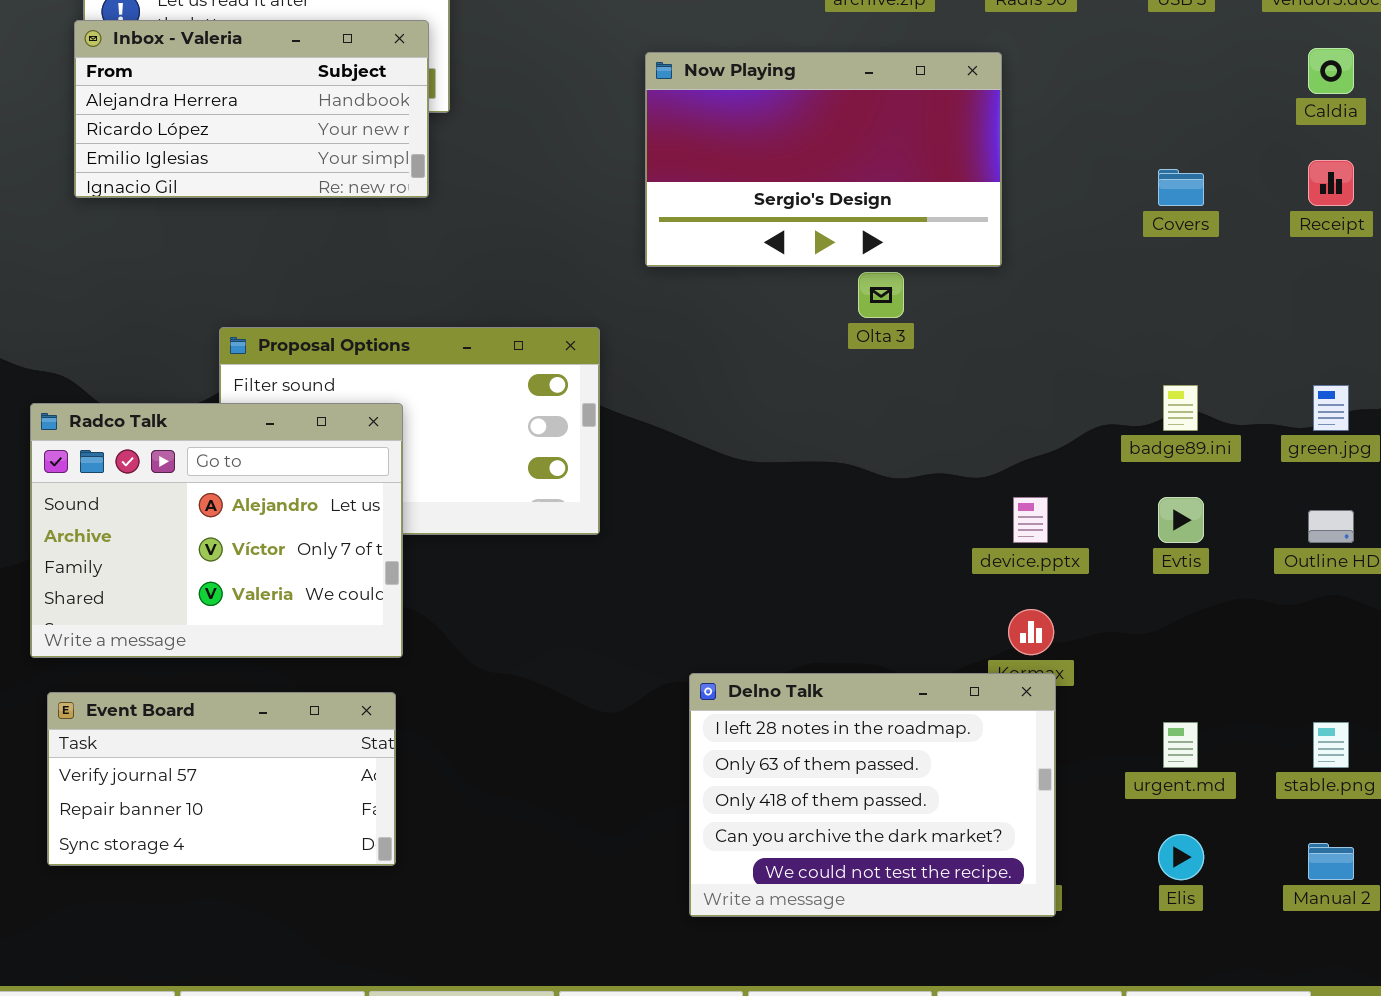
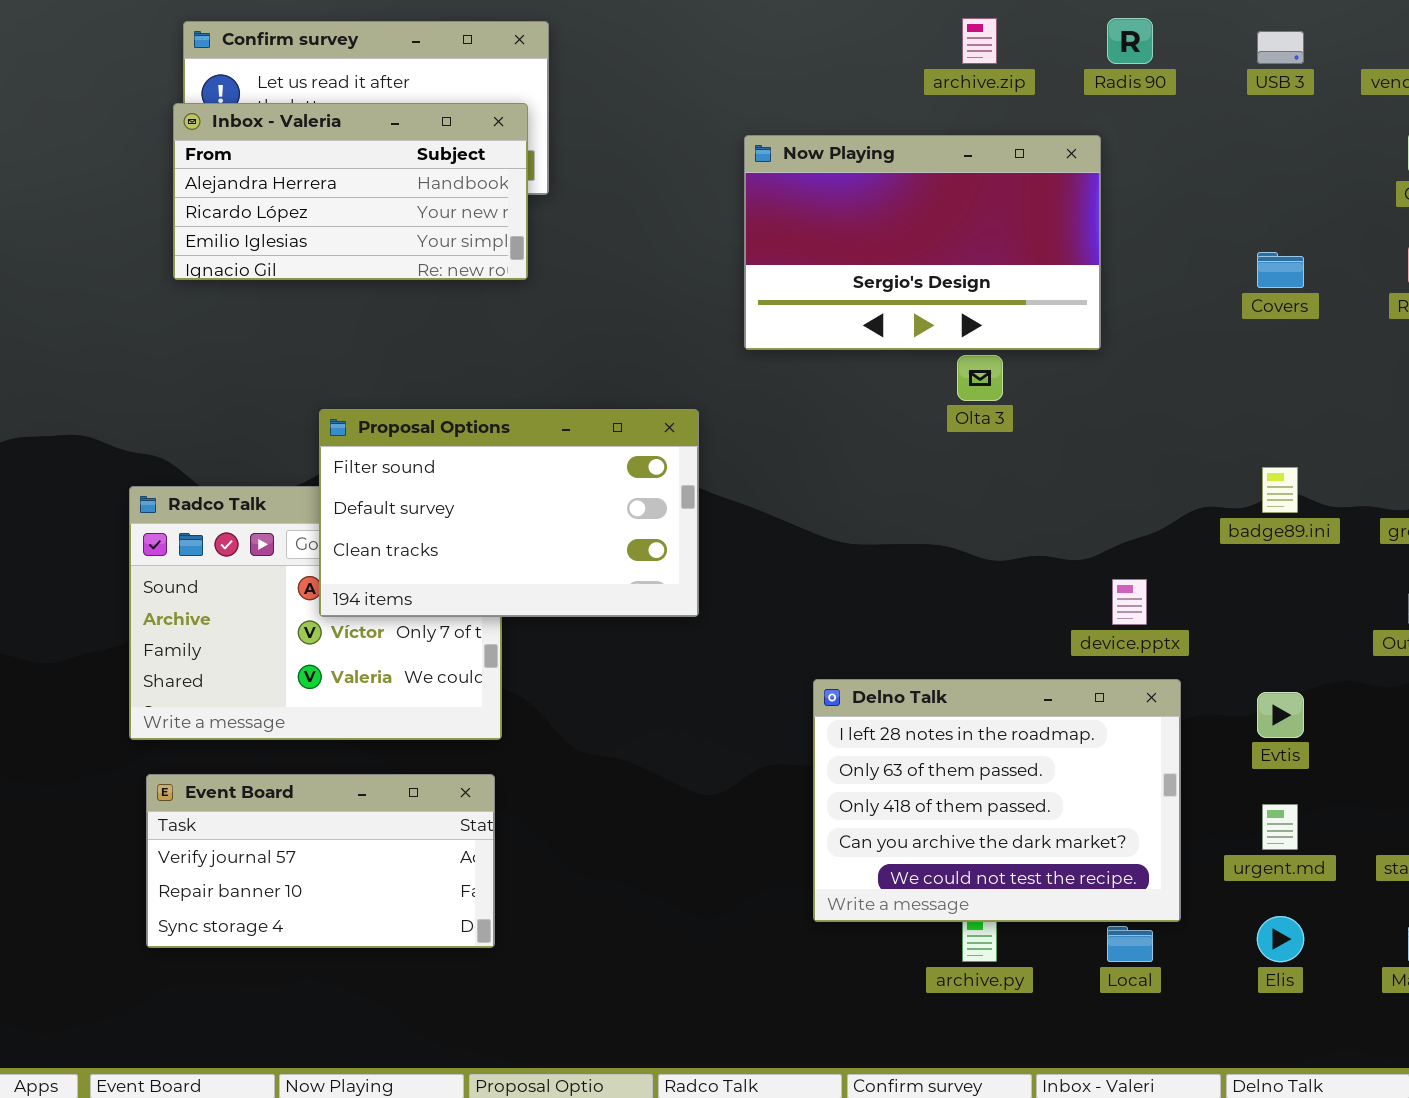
Proposal Options: [219,327,600,535] -> [319,409,699,617], raised
Evtis: [1158,497,1204,543] -> [1257,692,1304,738], moved
Delno Talk: [689,673,1056,917] -> [813,679,1181,922], moved

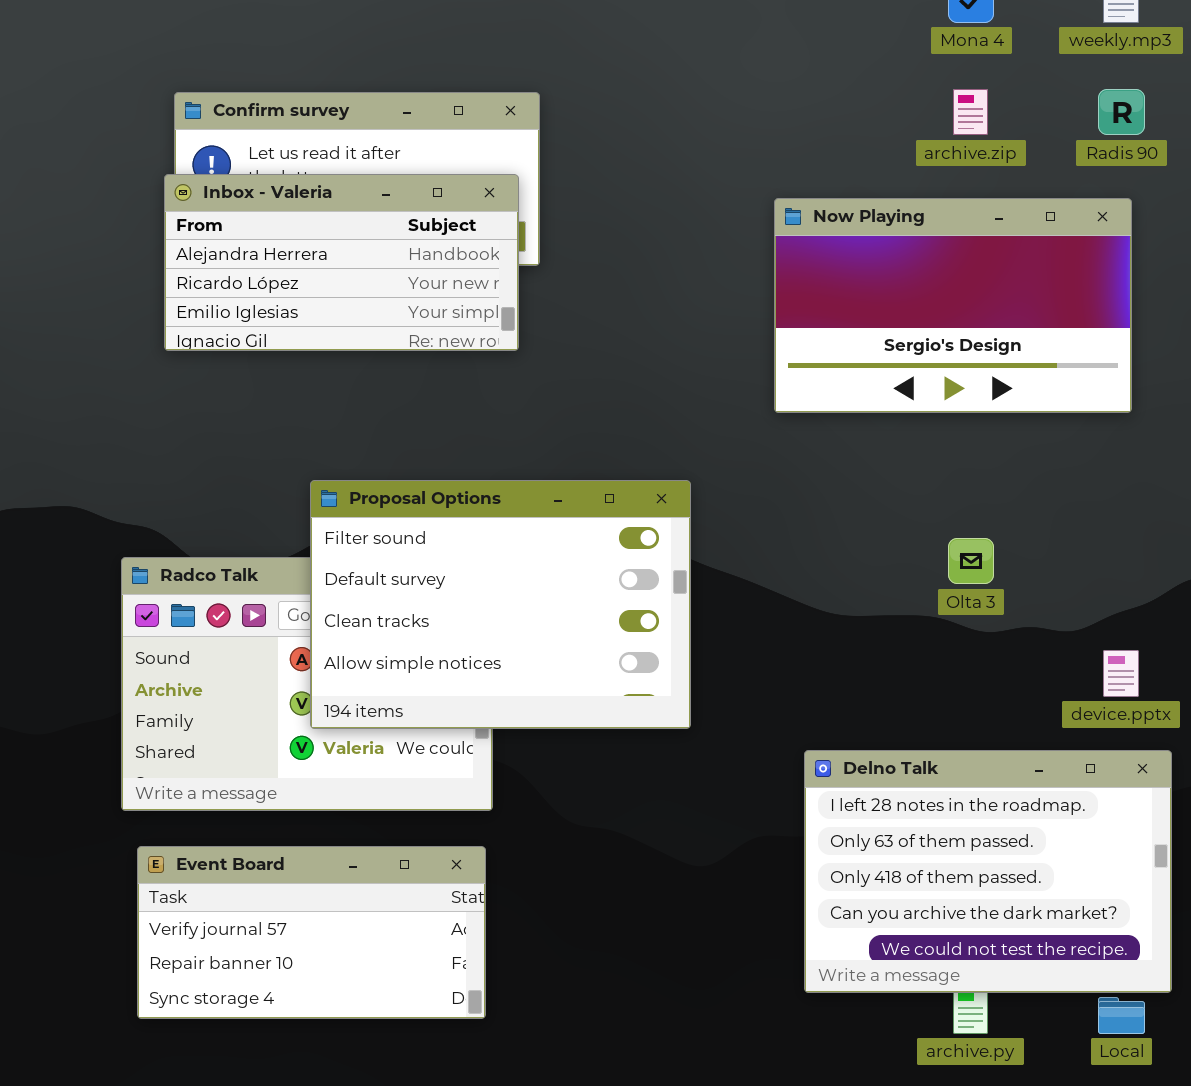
Now Playing: [744,135,1101,350] -> [774,198,1132,413], moved
Olta 3: [957,355,1003,401] -> [948,538,994,584], moved
Proposal Options: [319,409,699,617] -> [310,480,691,729], resized

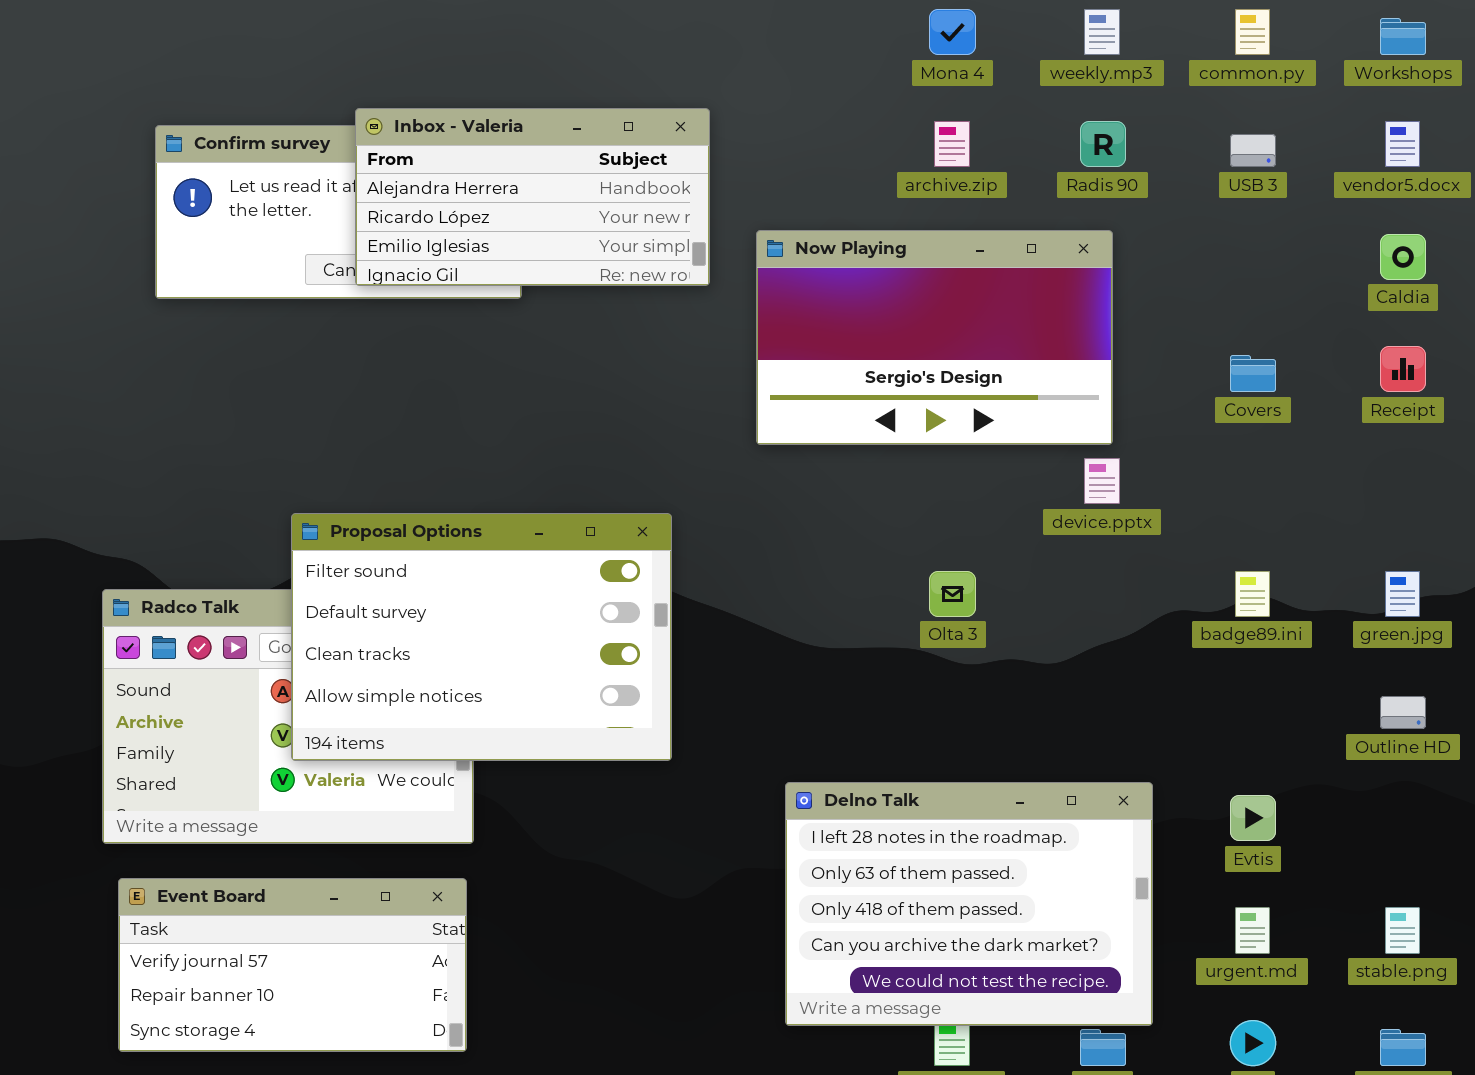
Inbox - Valeria: [164,174,519,351] -> [355,108,710,286], moved
device.pptx: [1103,650,1139,697] -> [1084,458,1120,504], moved

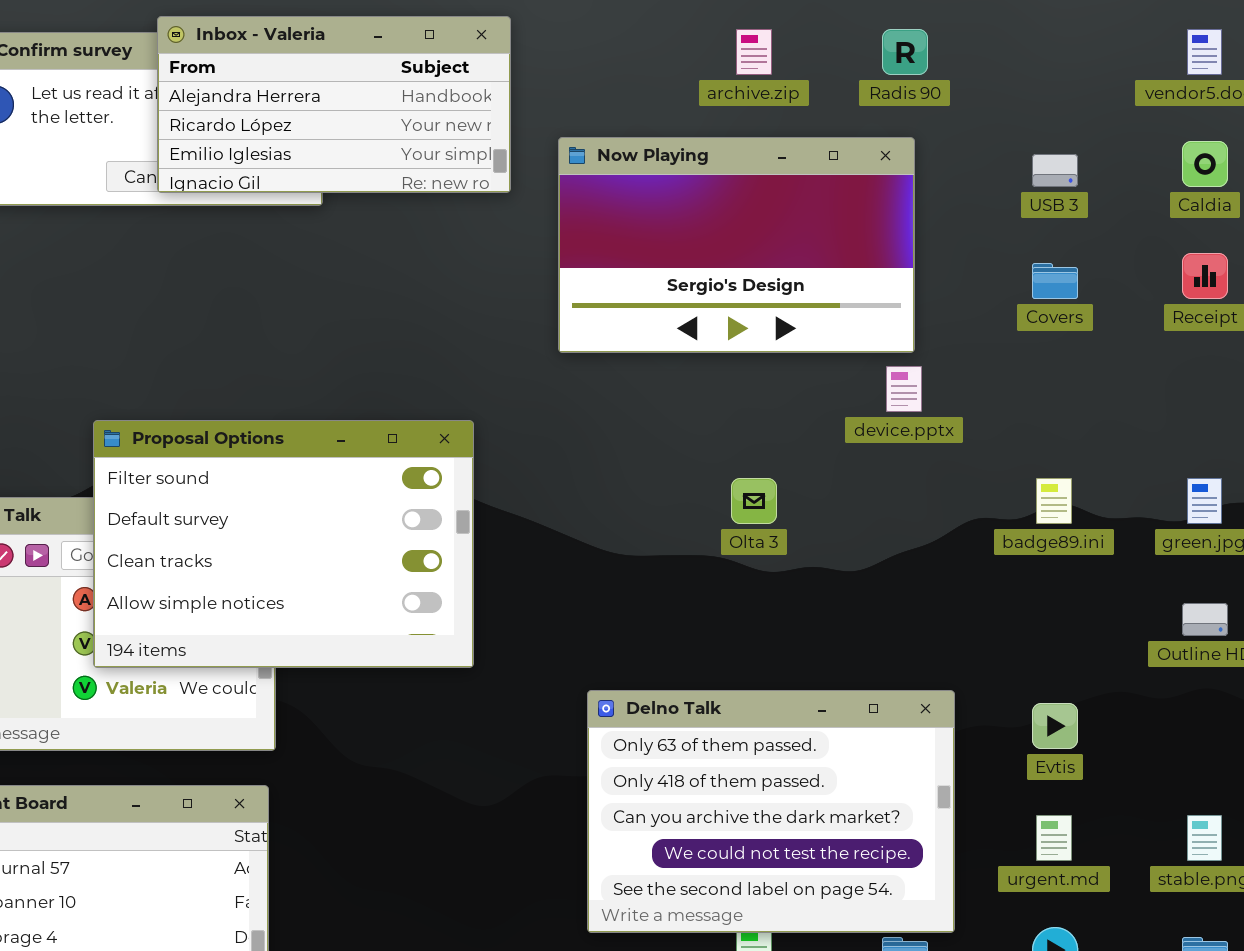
USB 3: [1230,134,1276,167] -> [1032,154,1078,187], moved
Delno Talk: [785,782,1153,1026] -> [587,690,955,933], scrolled down 1 row

